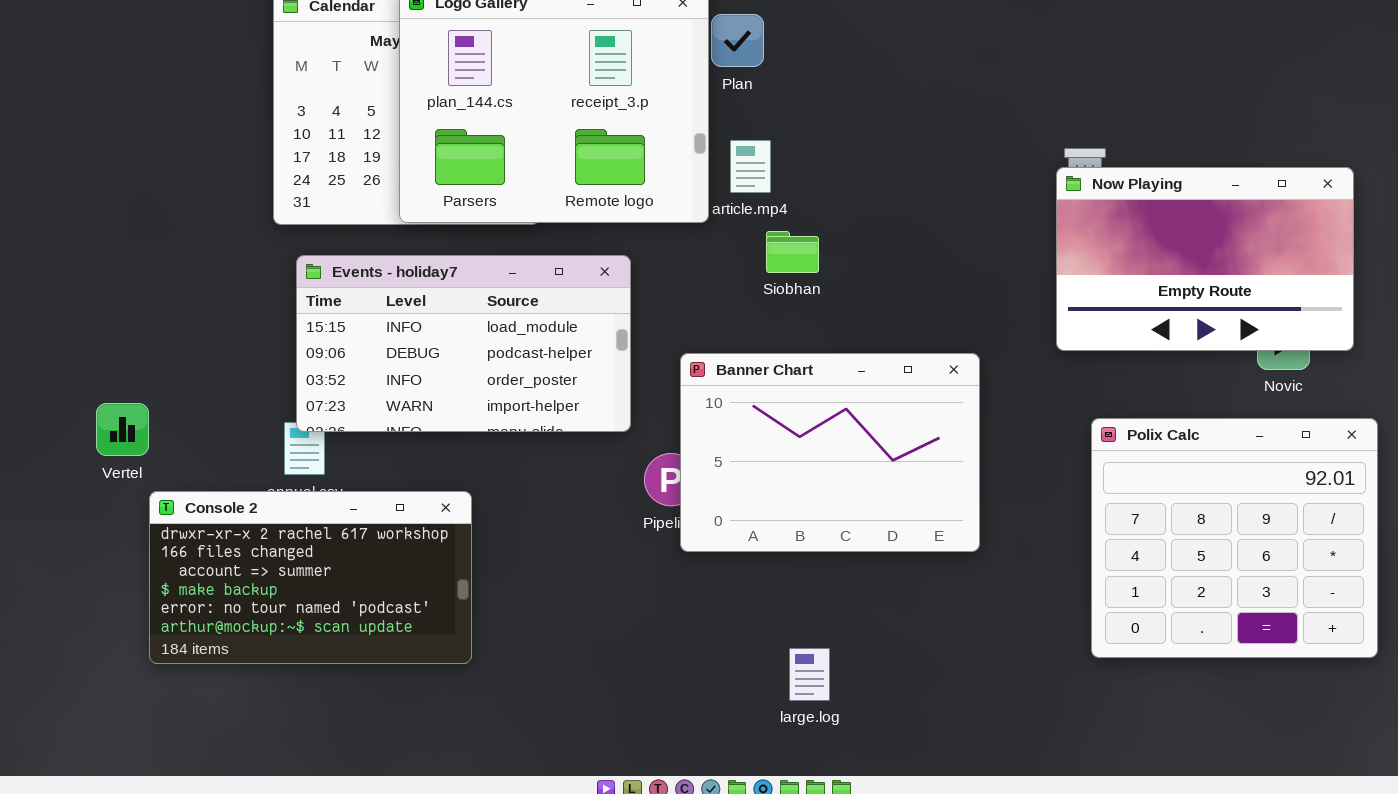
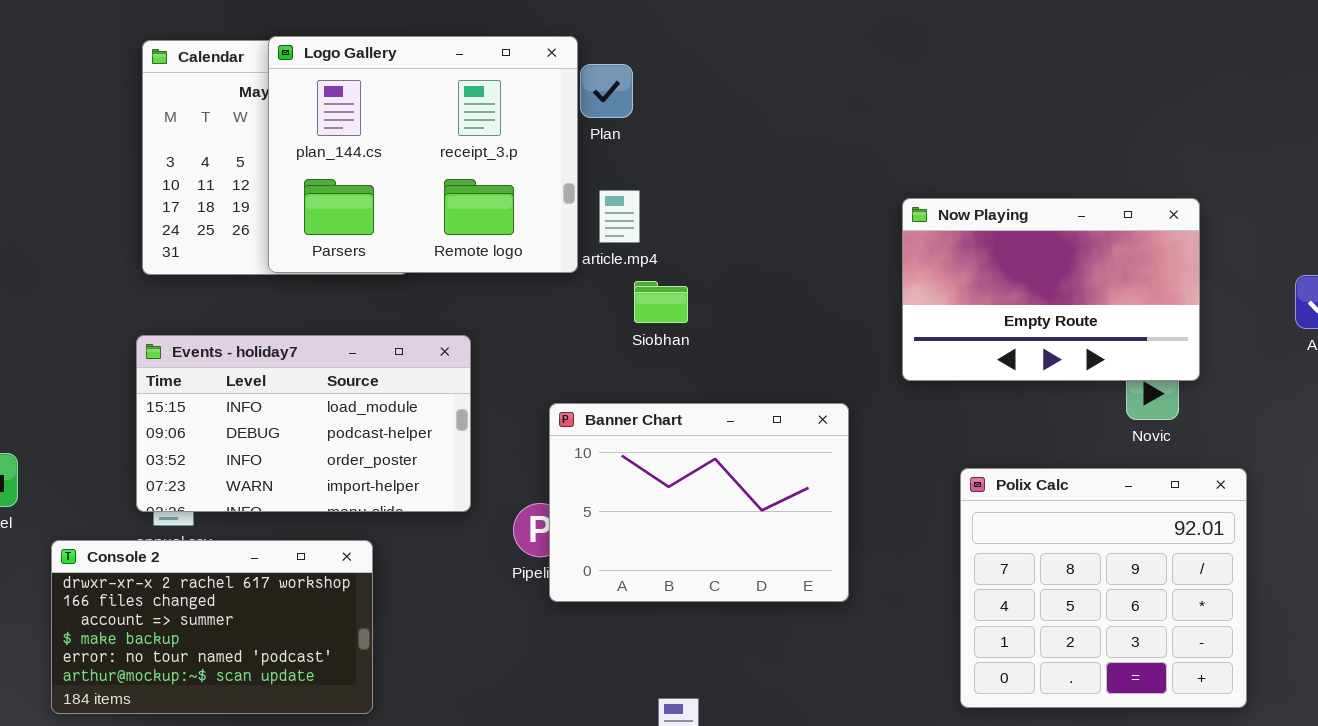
Now Playing: [1056,167,1354,351] -> [902,198,1200,381], moved
Events - holiday7: [296,255,631,432] -> [136,335,471,512], moved
Console 2: [149,491,472,664] -> [51,540,373,714], moved

